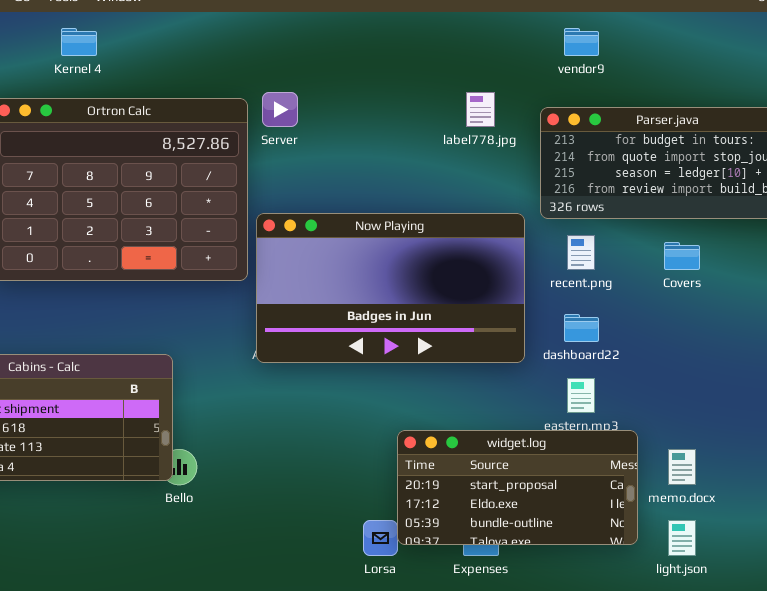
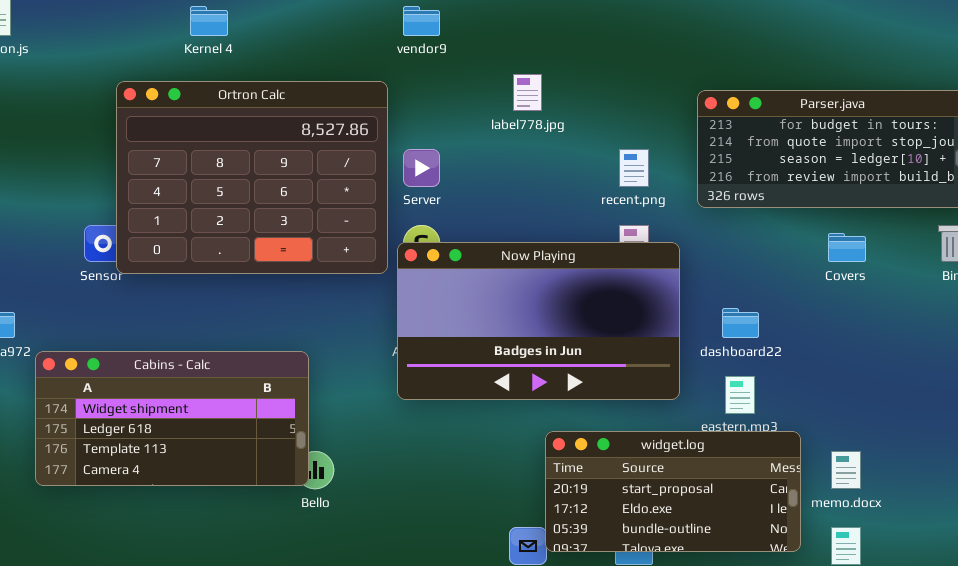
vendor9: [564,28,599,56] -> [403,6,440,36], moved
Server: [262,92,298,127] -> [403,149,440,187], moved
label778.jpg: [466,92,495,127] -> [513,74,542,111], moved
Now Playing: [256,213,525,363] -> [397,242,680,400], moved
recent.png: [567,235,595,270] -> [619,149,649,187], moved

